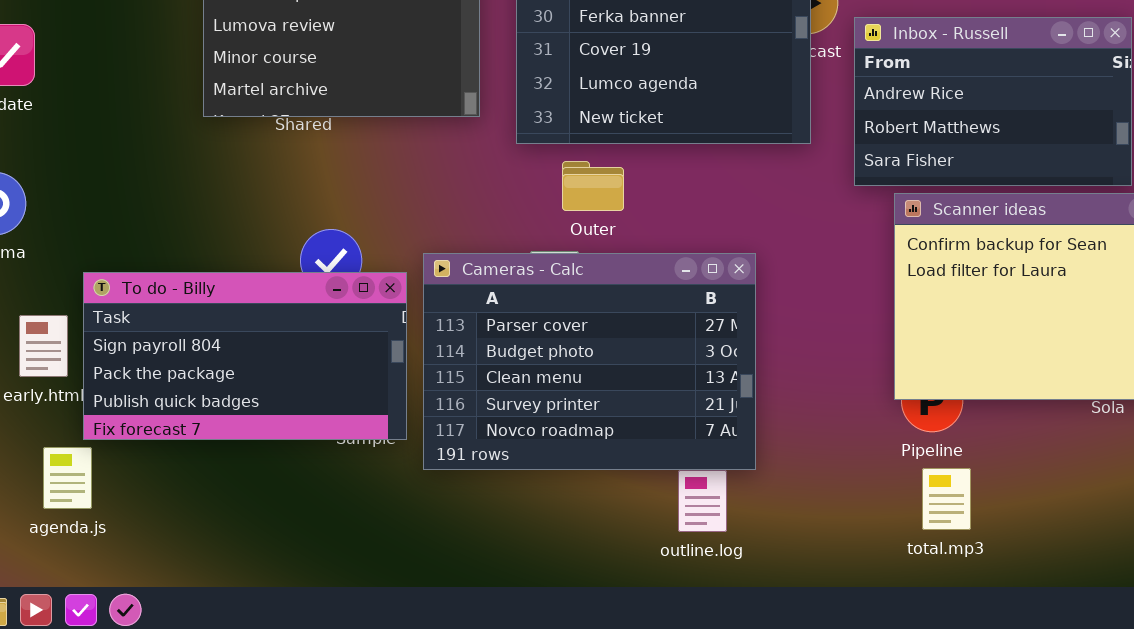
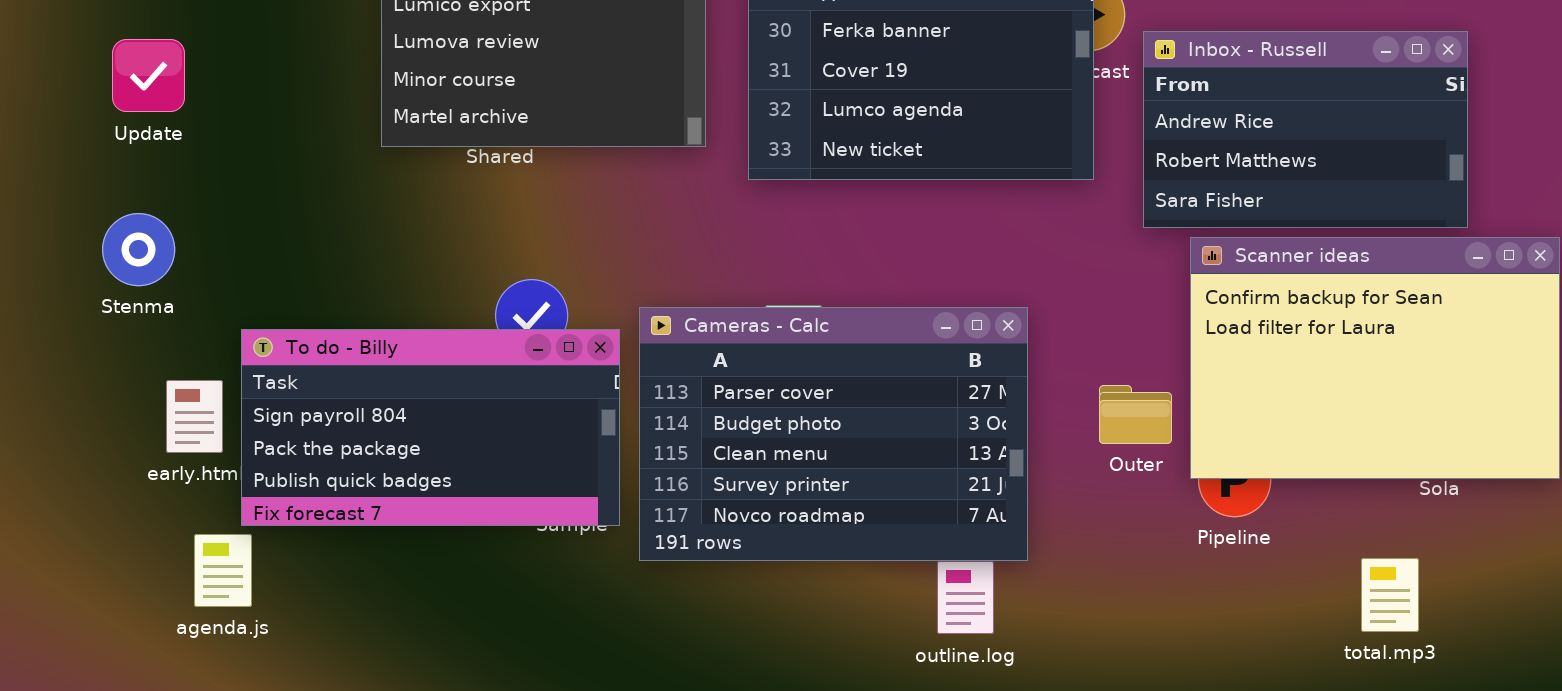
Outer: [562,161,624,211] -> [1099,385,1172,444], moved
total.mp3: [922,468,971,530] -> [1361,558,1419,632], moved

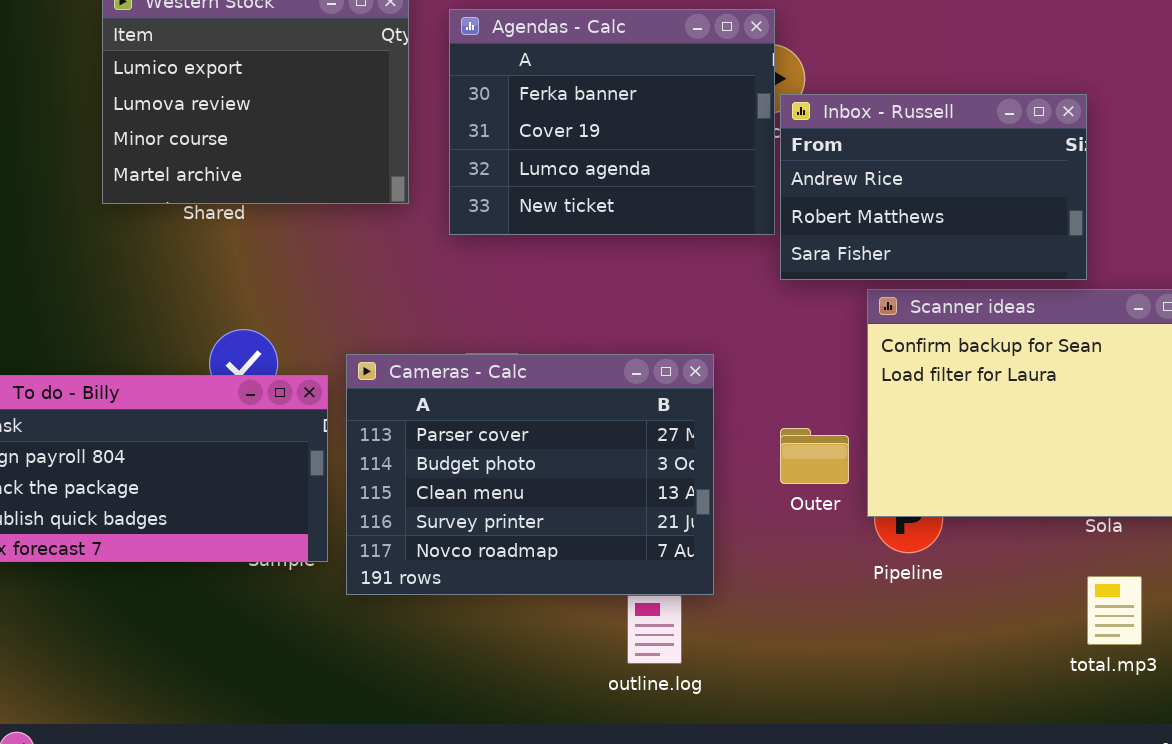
Inbox - Russell: [1143,31,1468,228] -> [780,94,1087,280], moved
total.mp3: [1361,558,1419,632] -> [1087,576,1142,645], moved

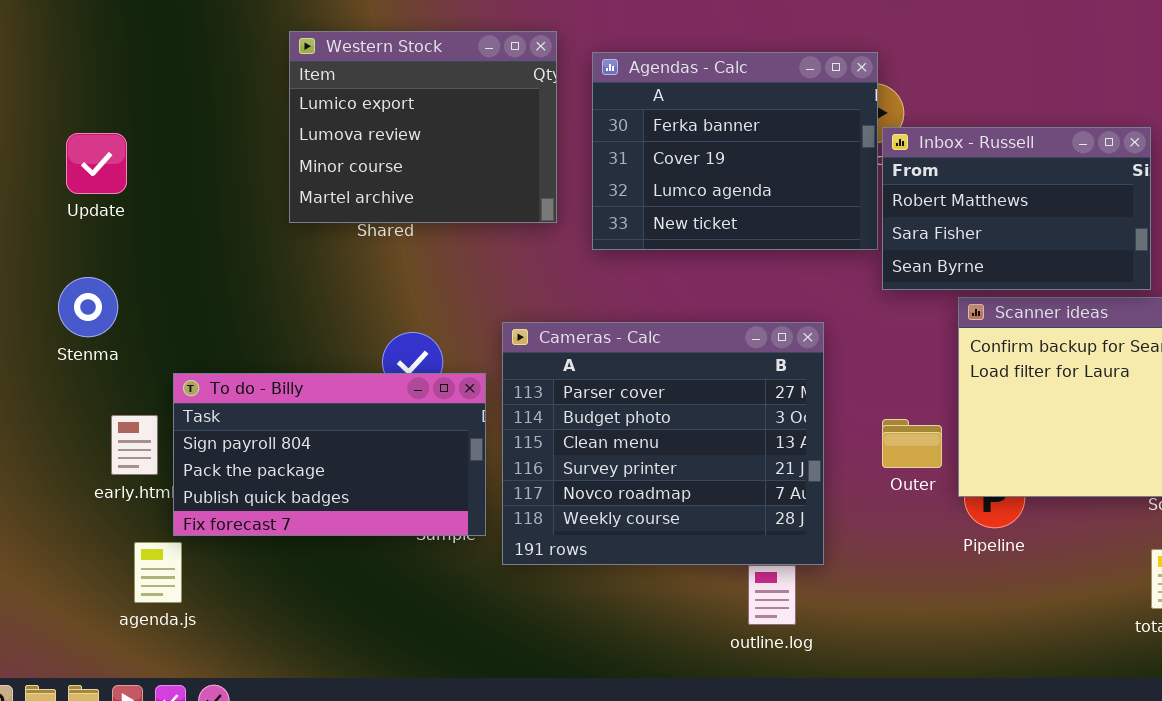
Inbox - Russell: [780,94,1087,280] -> [882,127,1151,290], scrolled down 1 row
Cameras - Calc: [346,354,714,595] -> [502,322,824,565], resized

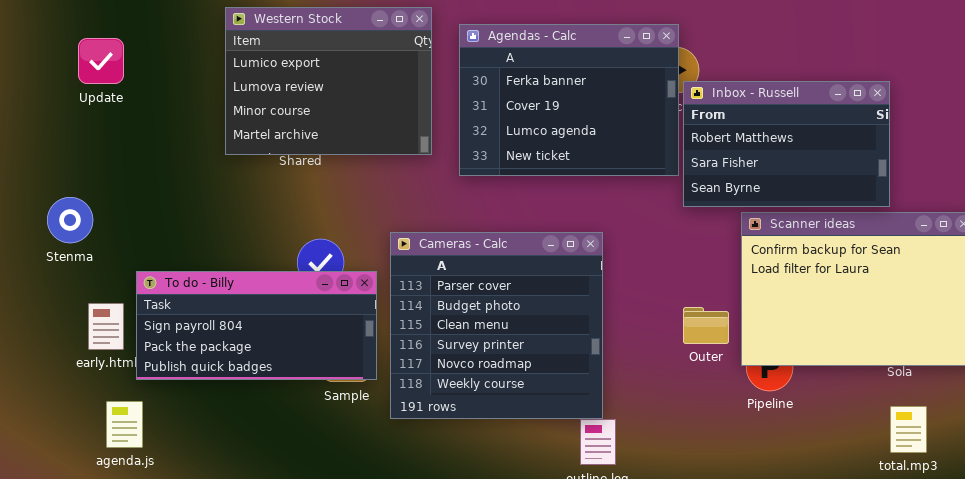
Update: [66,133,127,194] -> [78,38,124,84], moved
Cameras - Calc: [502,322,824,565] -> [390,232,603,419], resized
To do - Billy: [173,373,486,536] -> [136,271,377,380], resized

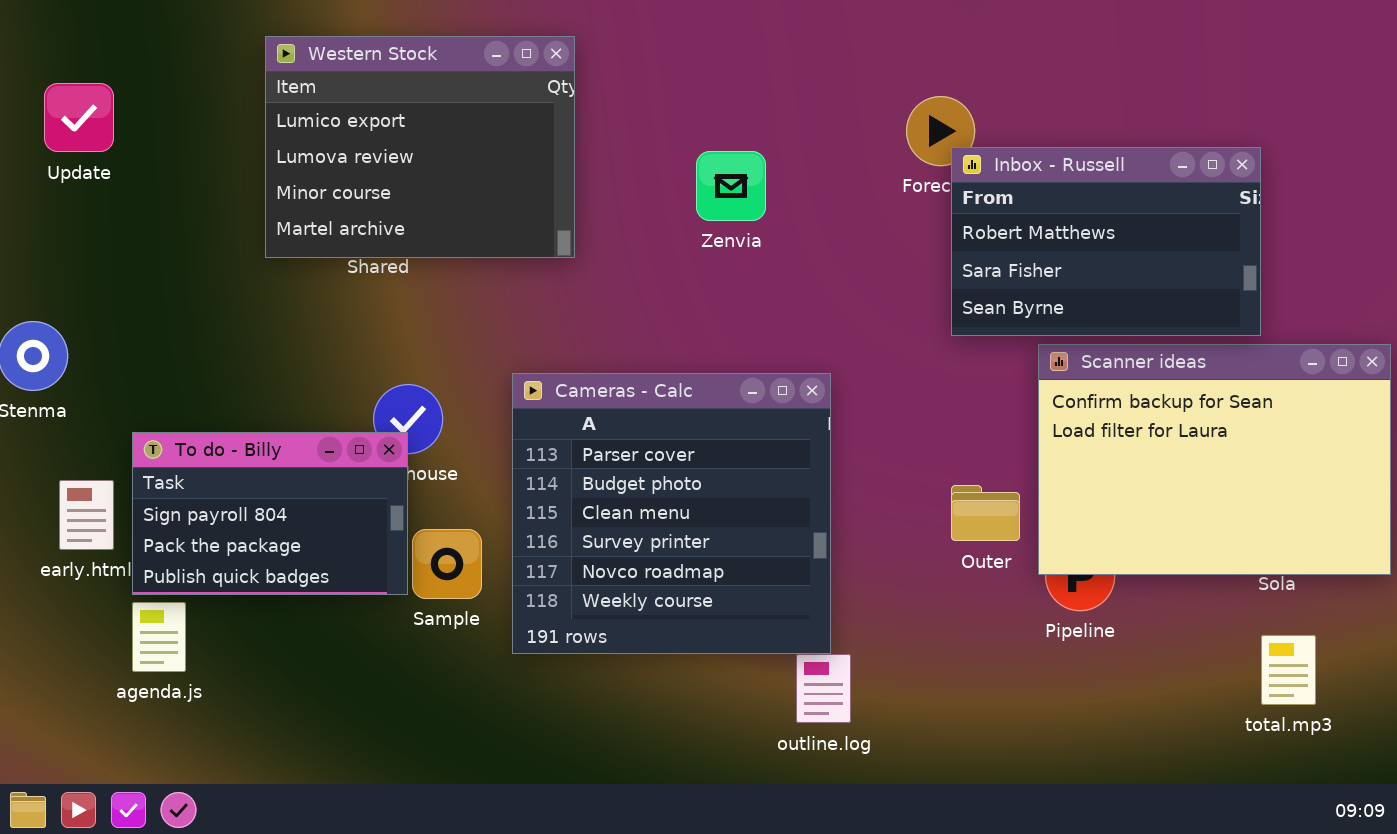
Agendas - Calc: [459,24,679,176] -> none, closed
To do - Billy: [136,271,377,380] -> [132,432,408,595], resized
agenda.js: [106,401,143,448] -> [132,602,186,672], moved

